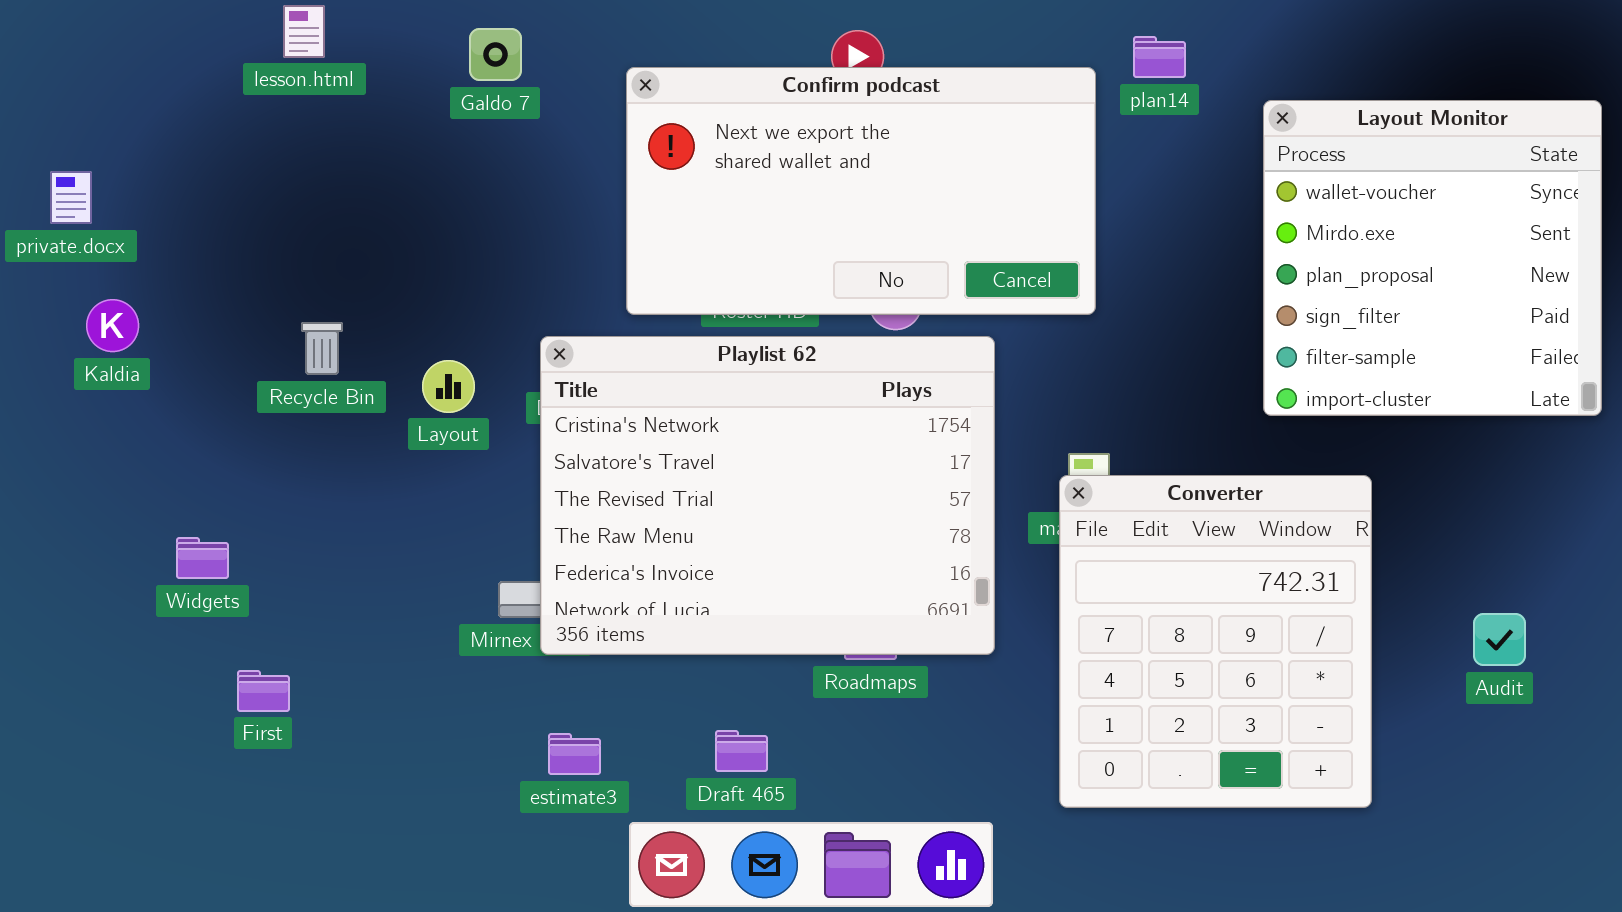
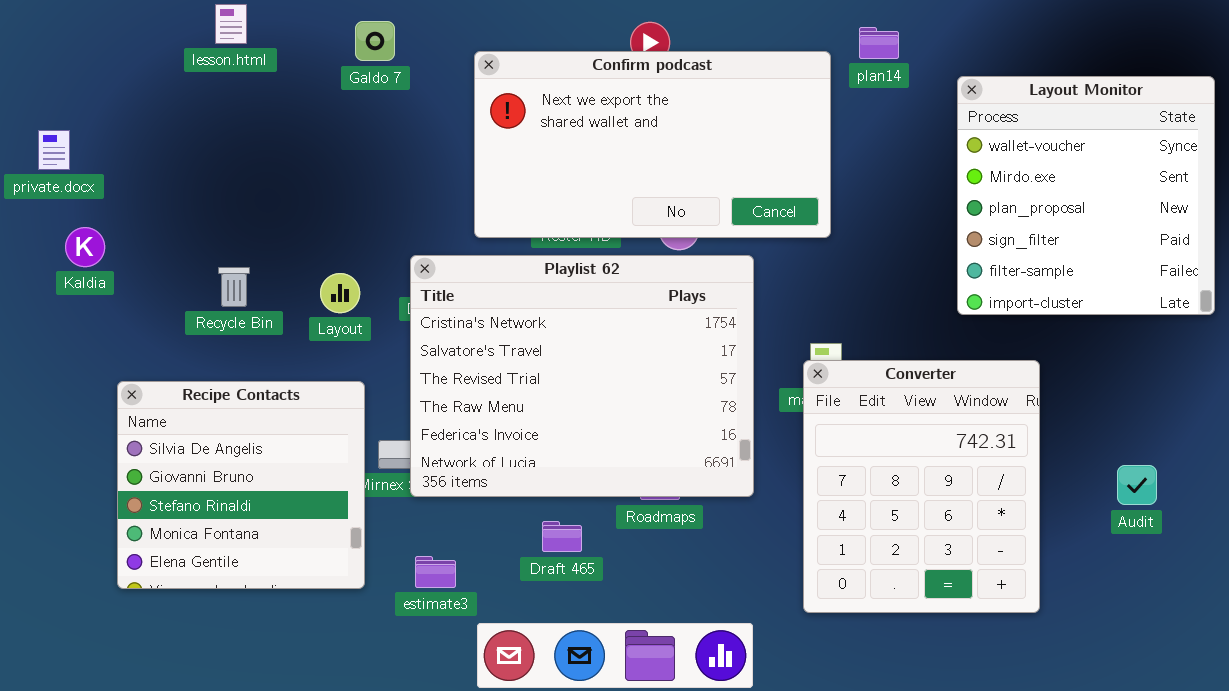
Recycle Bin: [301,322,343,375] -> [218,267,250,307], moved
Recipe Contacts: none -> [117,381,365,589], opened
Draft 465: [715,730,768,772] -> [542,521,582,552], moved

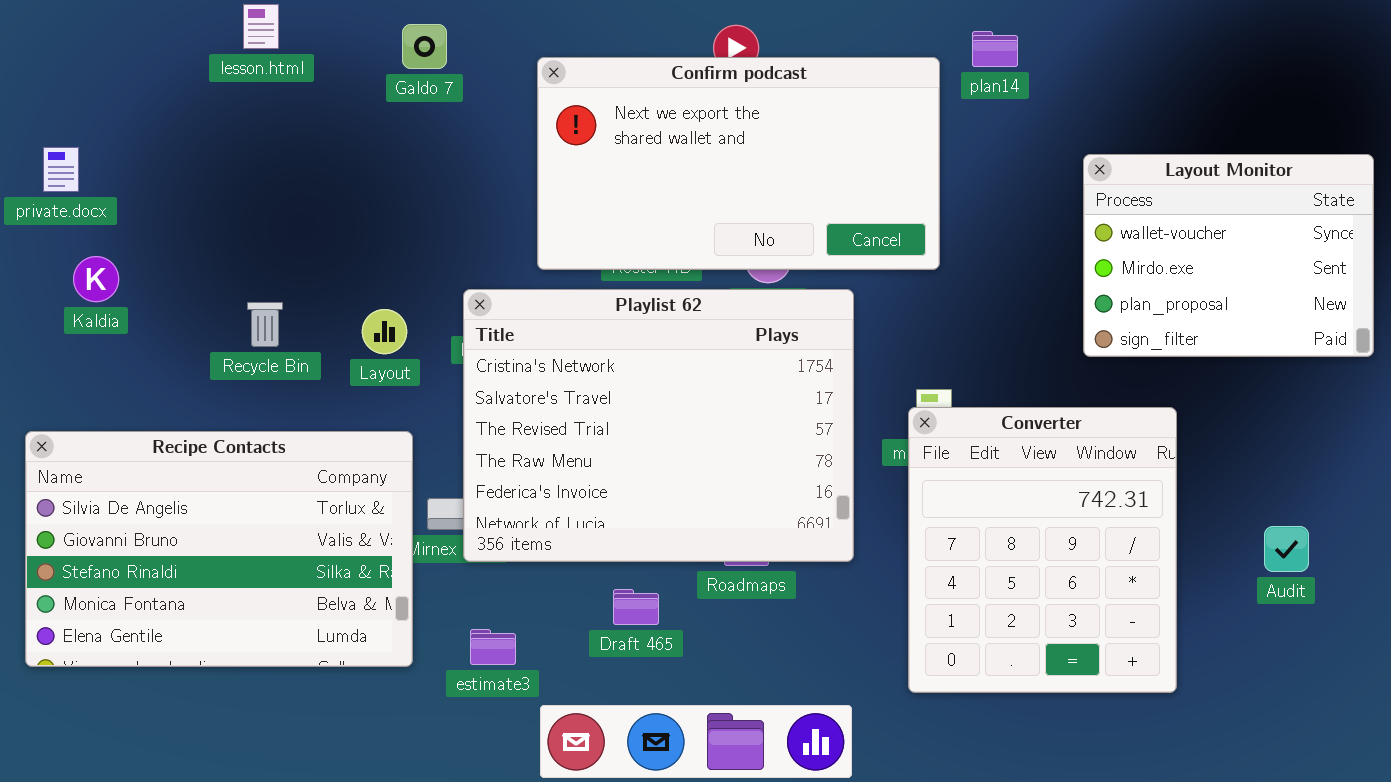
Layout Monitor: [957,76,1215,315] -> [1083,154,1374,357], resized
Recipe Contacts: [117,381,365,589] -> [25,431,413,667], resized

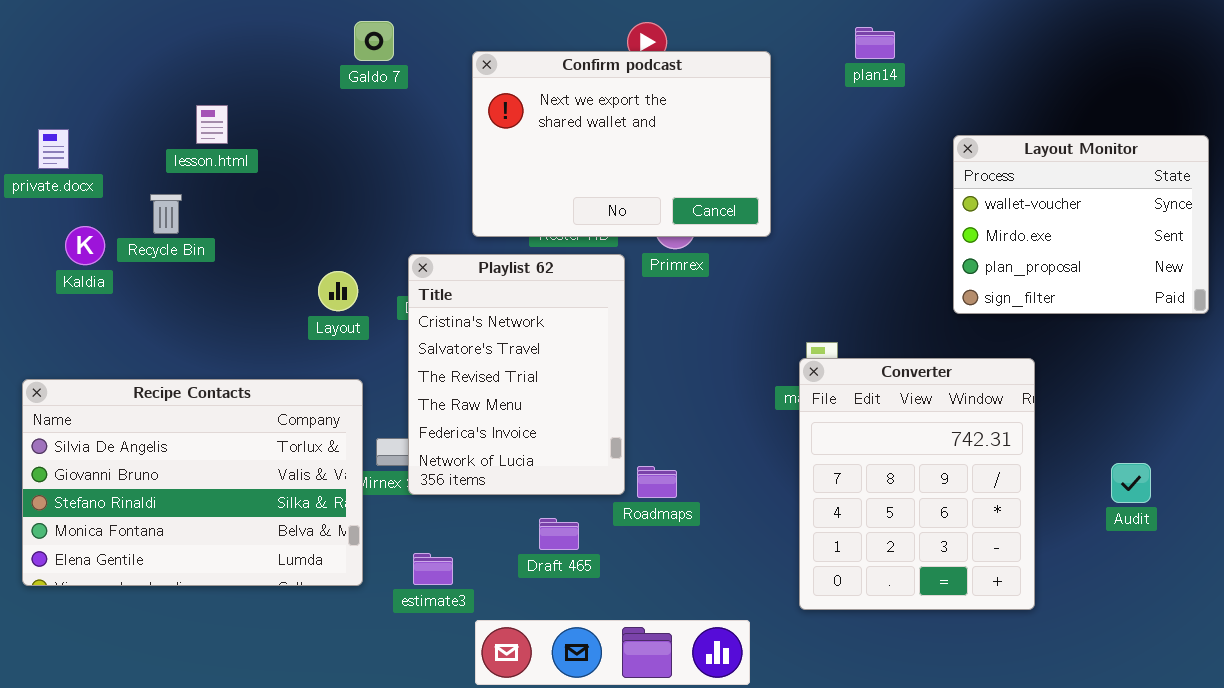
lesson.html: [243,4,279,49] -> [196,105,228,144], moved
Confirm podcast: [537,57,940,270] -> [472,51,771,237], resized
Playlist 62: [463,289,854,562] -> [408,254,625,495], resized
Recycle Bin: [247,302,283,347] -> [150,194,182,234], moved

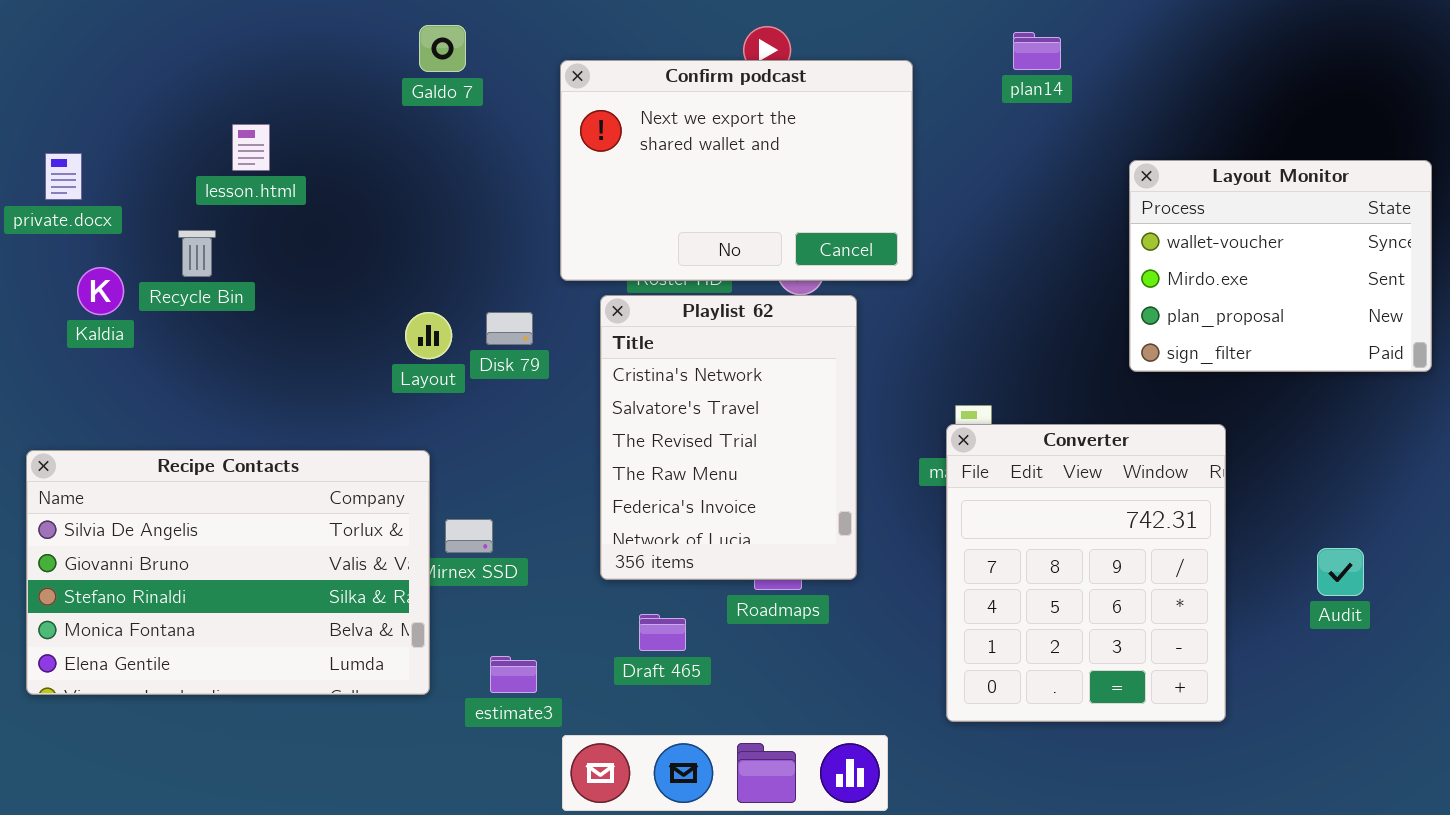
Playlist 62: [408,254,625,495] -> [600,295,857,580], moved
Layout: [318,271,358,311] -> [405,312,452,359], moved

